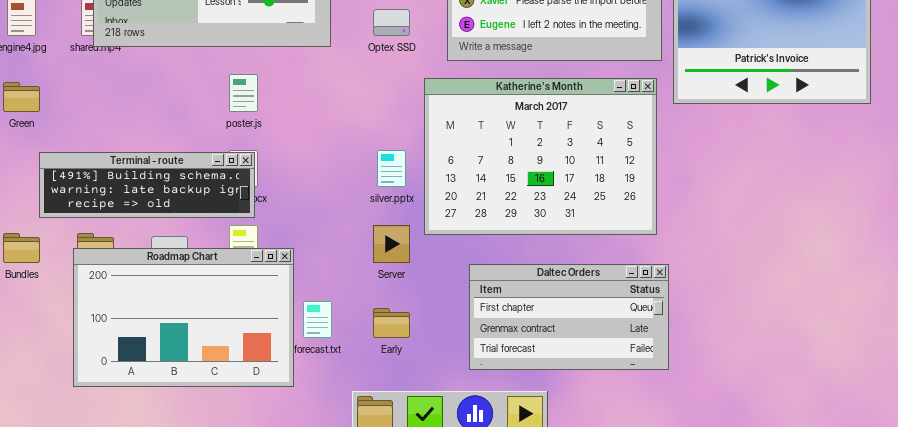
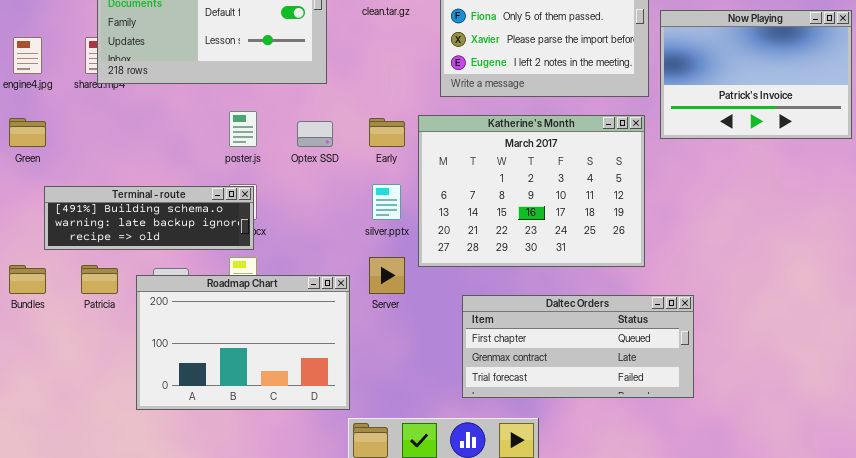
Optex SSD: [373,9,410,36] -> [297,121,333,147], moved
Roadmap Chart: [73,248,294,387] -> [136,275,350,410], moved
Daltec Orders: [469,264,669,370] -> [462,295,694,398], resized
Early: [373,308,410,338] -> [369,118,405,147], moved

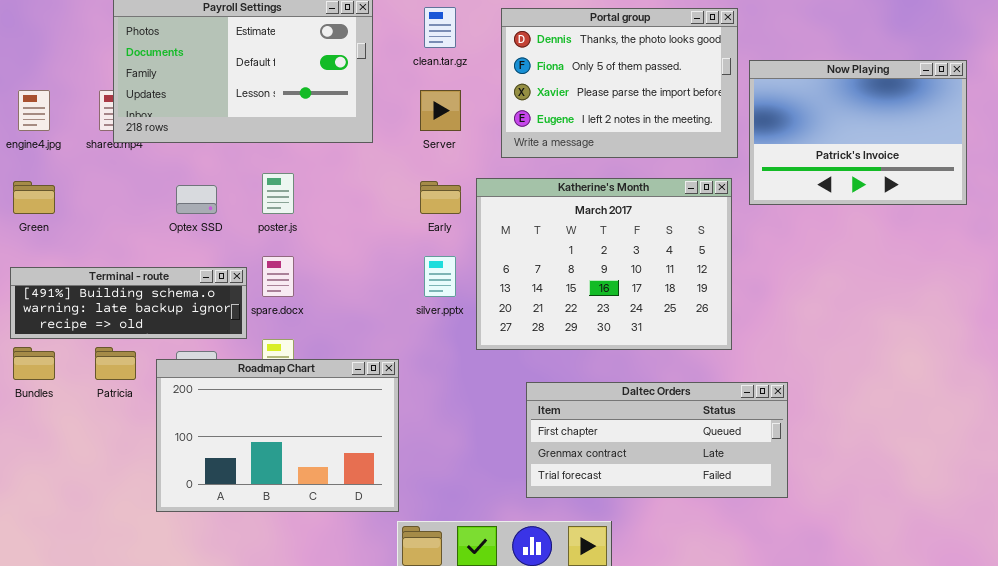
Optex SSD: [297,121,333,147] -> [176,185,217,214], moved
Terminal - route: [44,186,254,250] -> [10,267,247,339], moved
Server: [369,257,405,294] -> [420,90,461,131], moved

